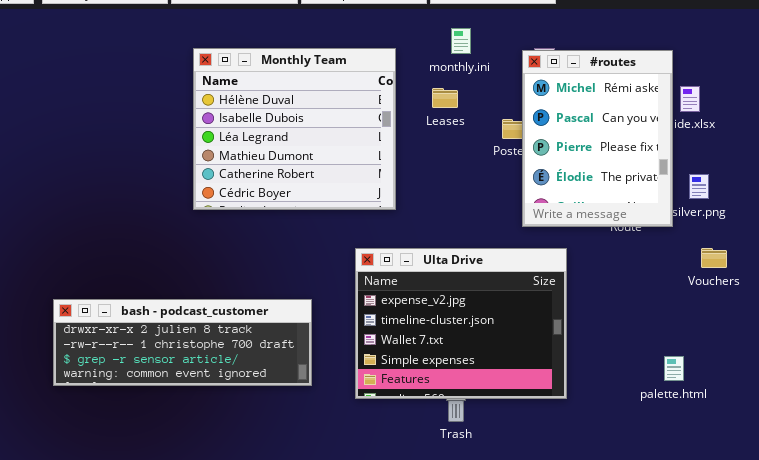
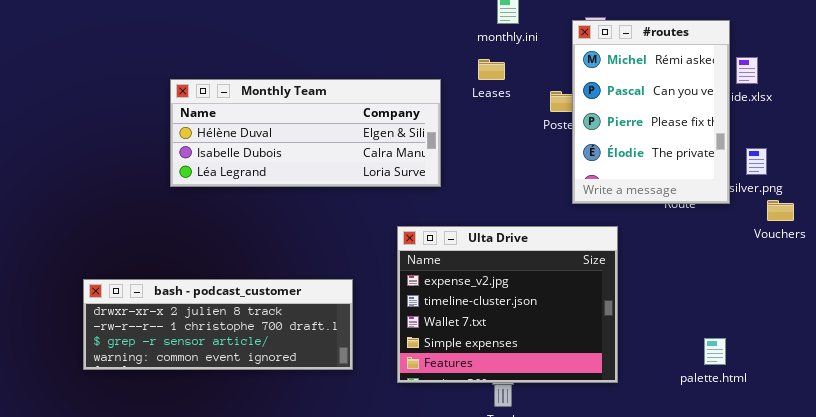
Monthly Team: [193,48,396,210] -> [170,79,441,187], resized
Vouchers: [701,248,727,268] -> [767,200,794,221], moved
palette.html: [664,356,684,381] -> [704,338,726,365], moved

